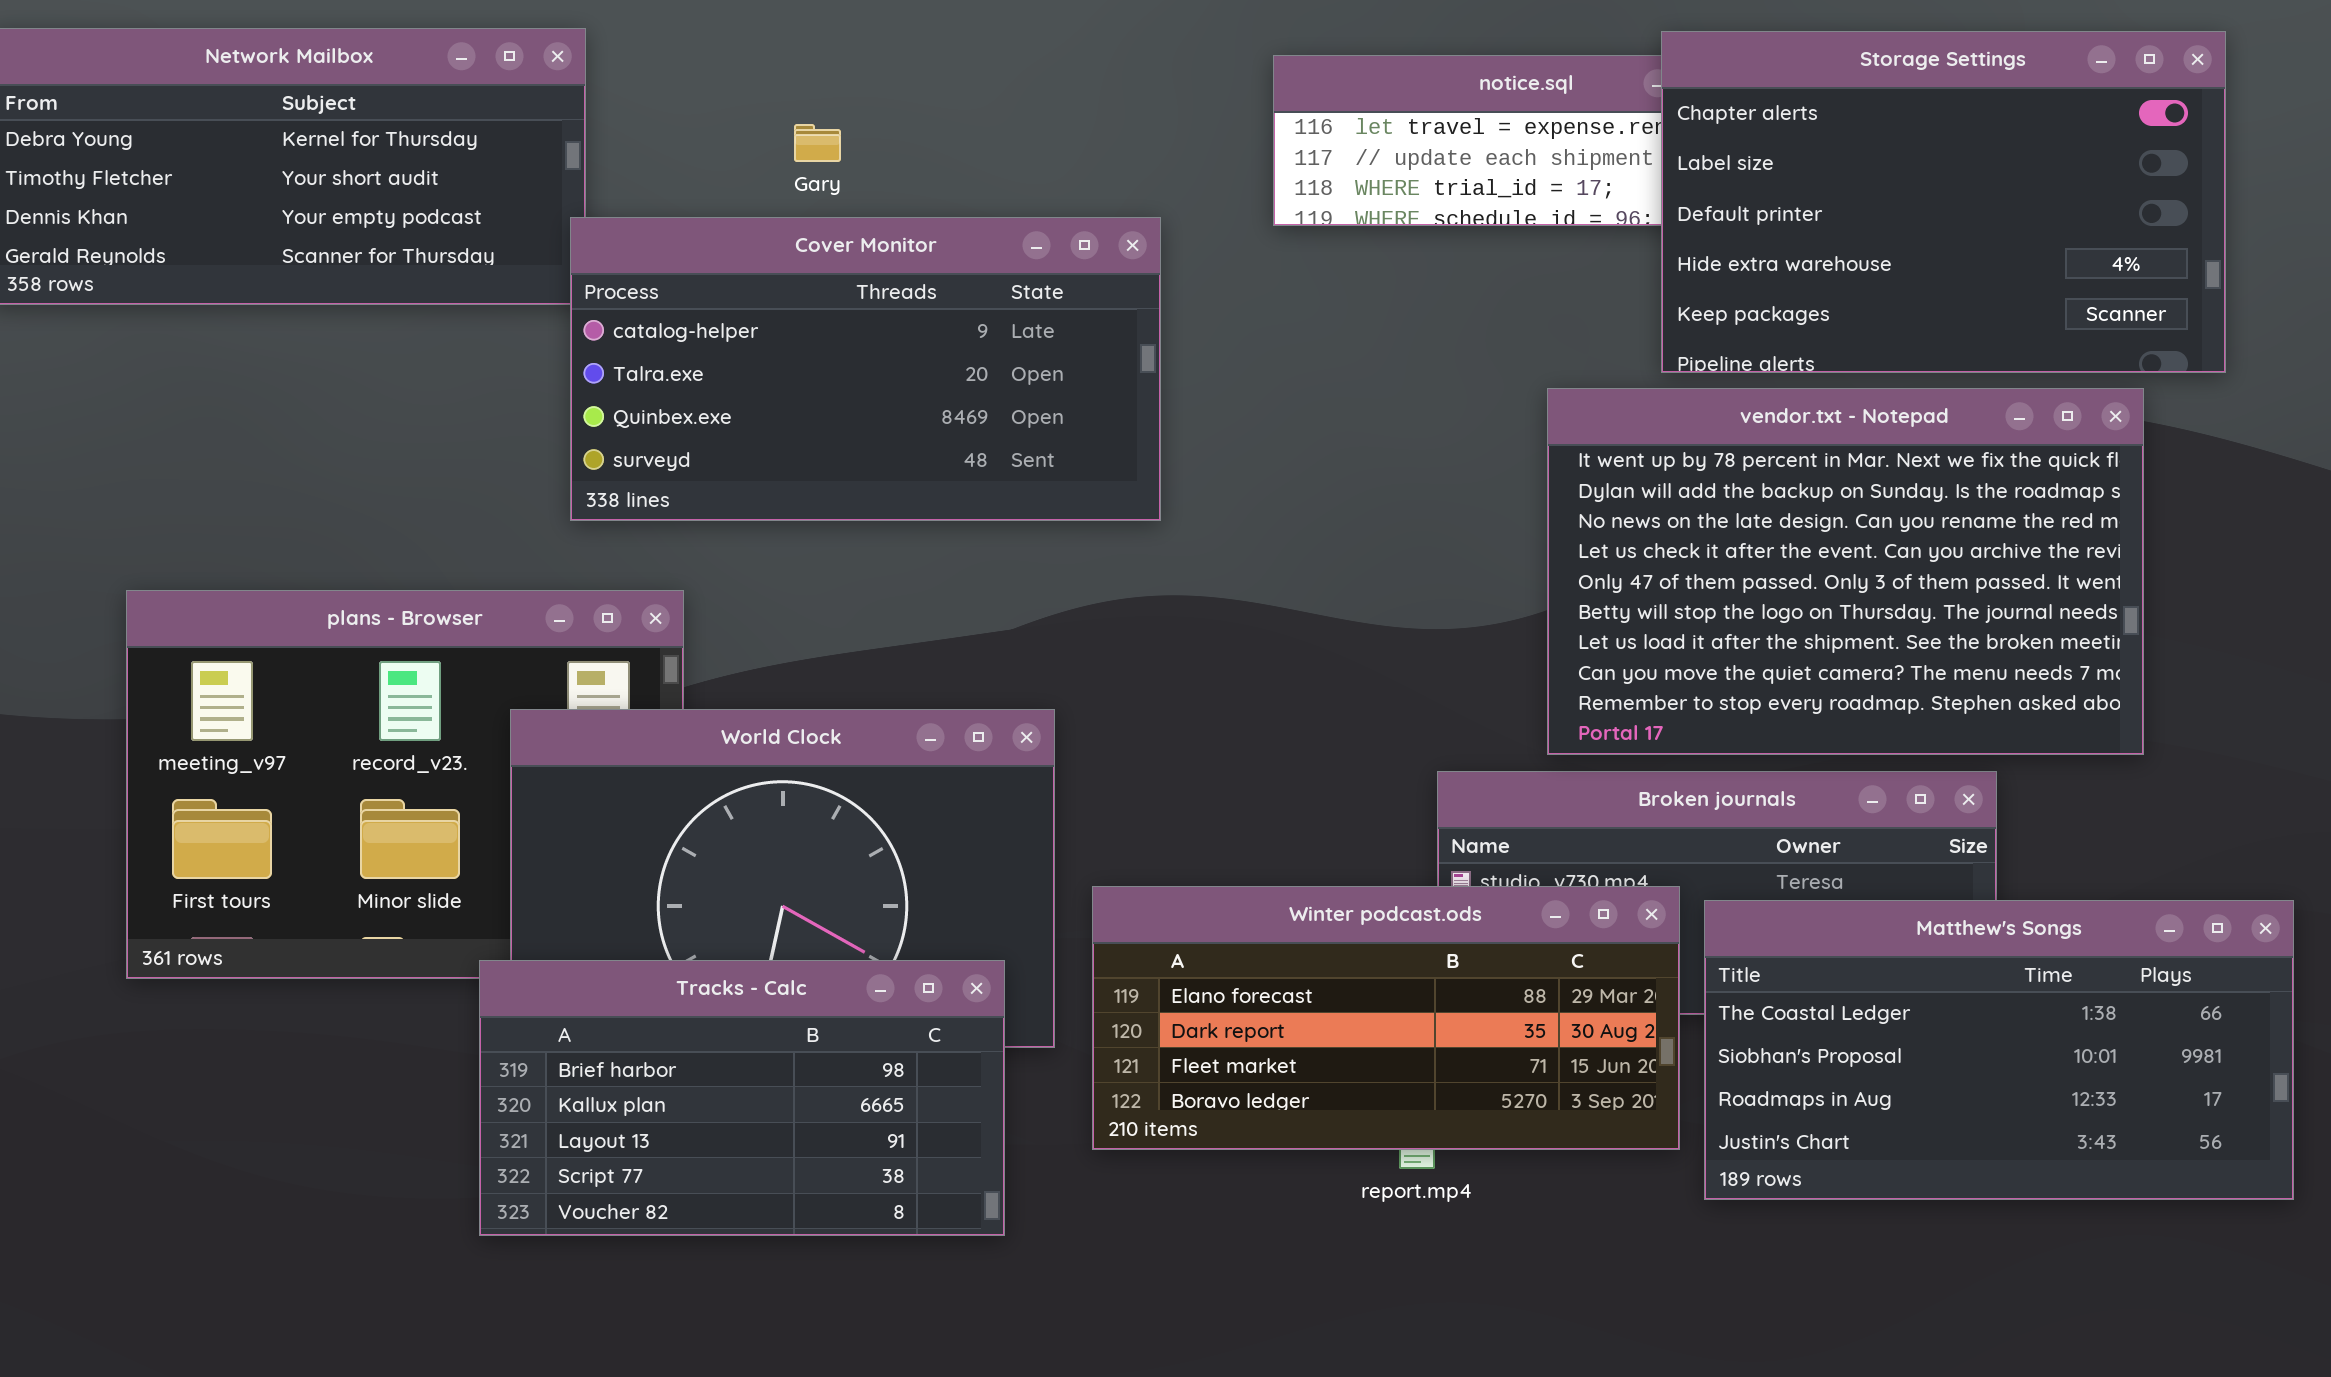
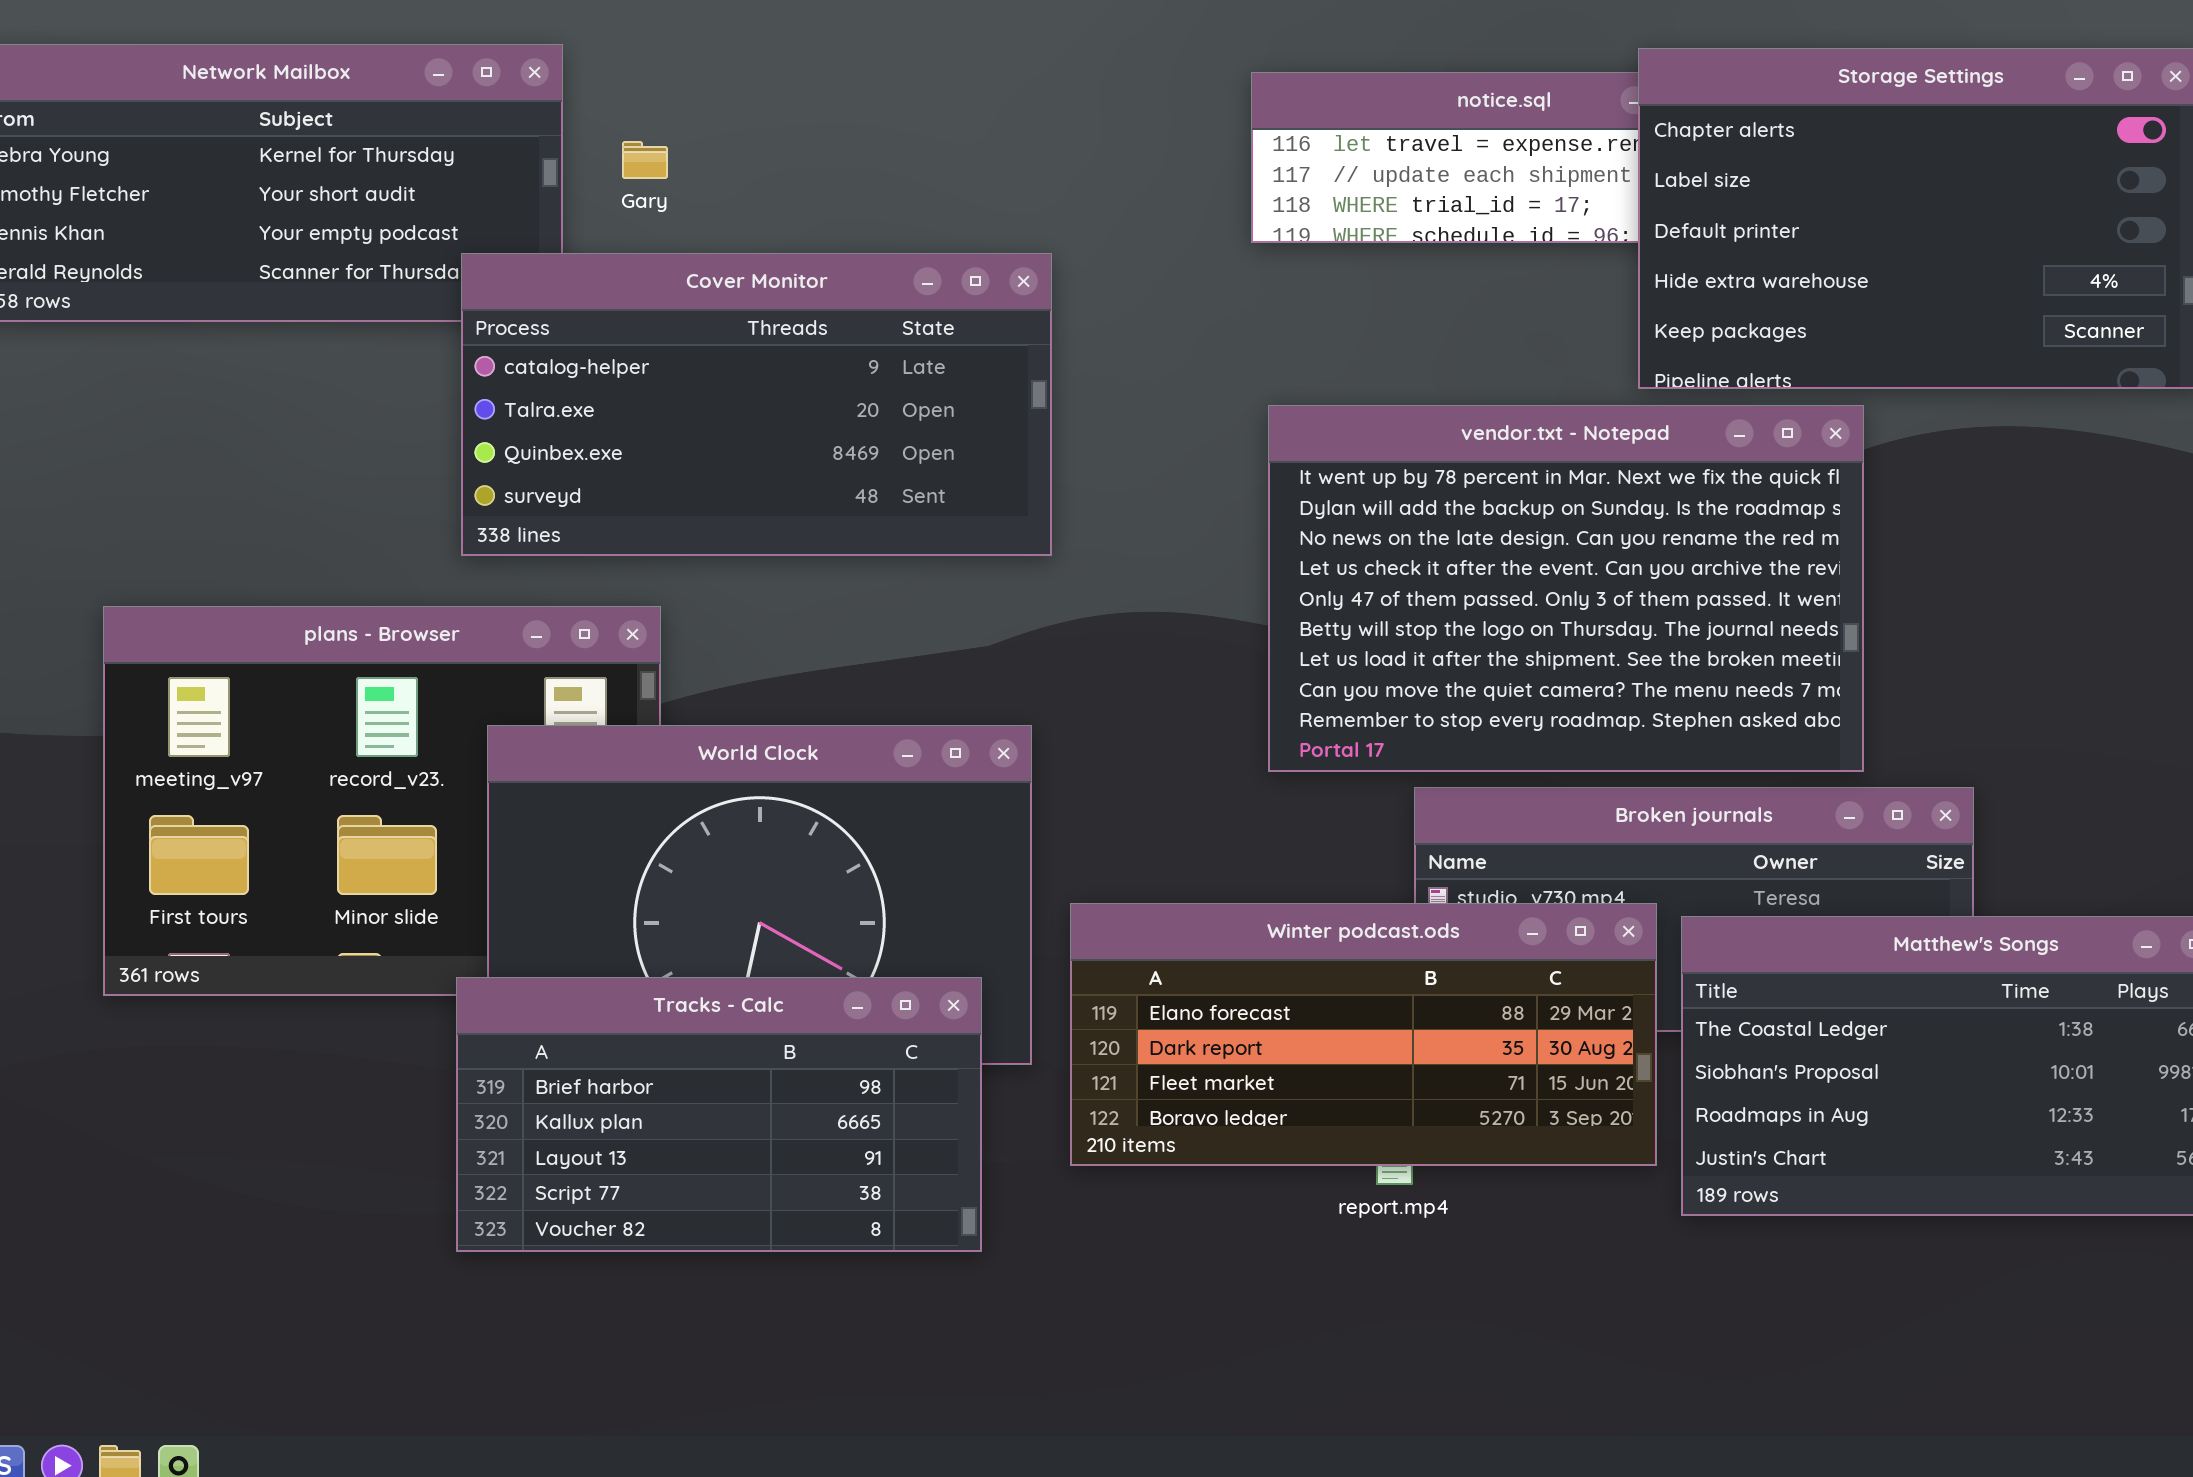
Gary: [794,124,841,162] -> [622,141,668,179], moved
Cover Monitor: [570,217,1161,521] -> [461,253,1052,556], moved
vendor.txt - Notepad: [1547,388,2144,755] -> [1268,405,1864,772], moved

